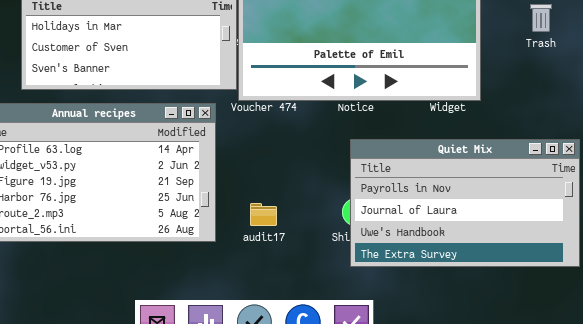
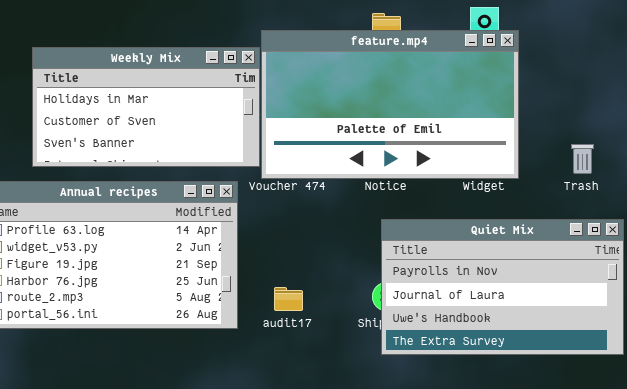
Trash: [530,4,552,32] -> [571,144,594,174], moved

